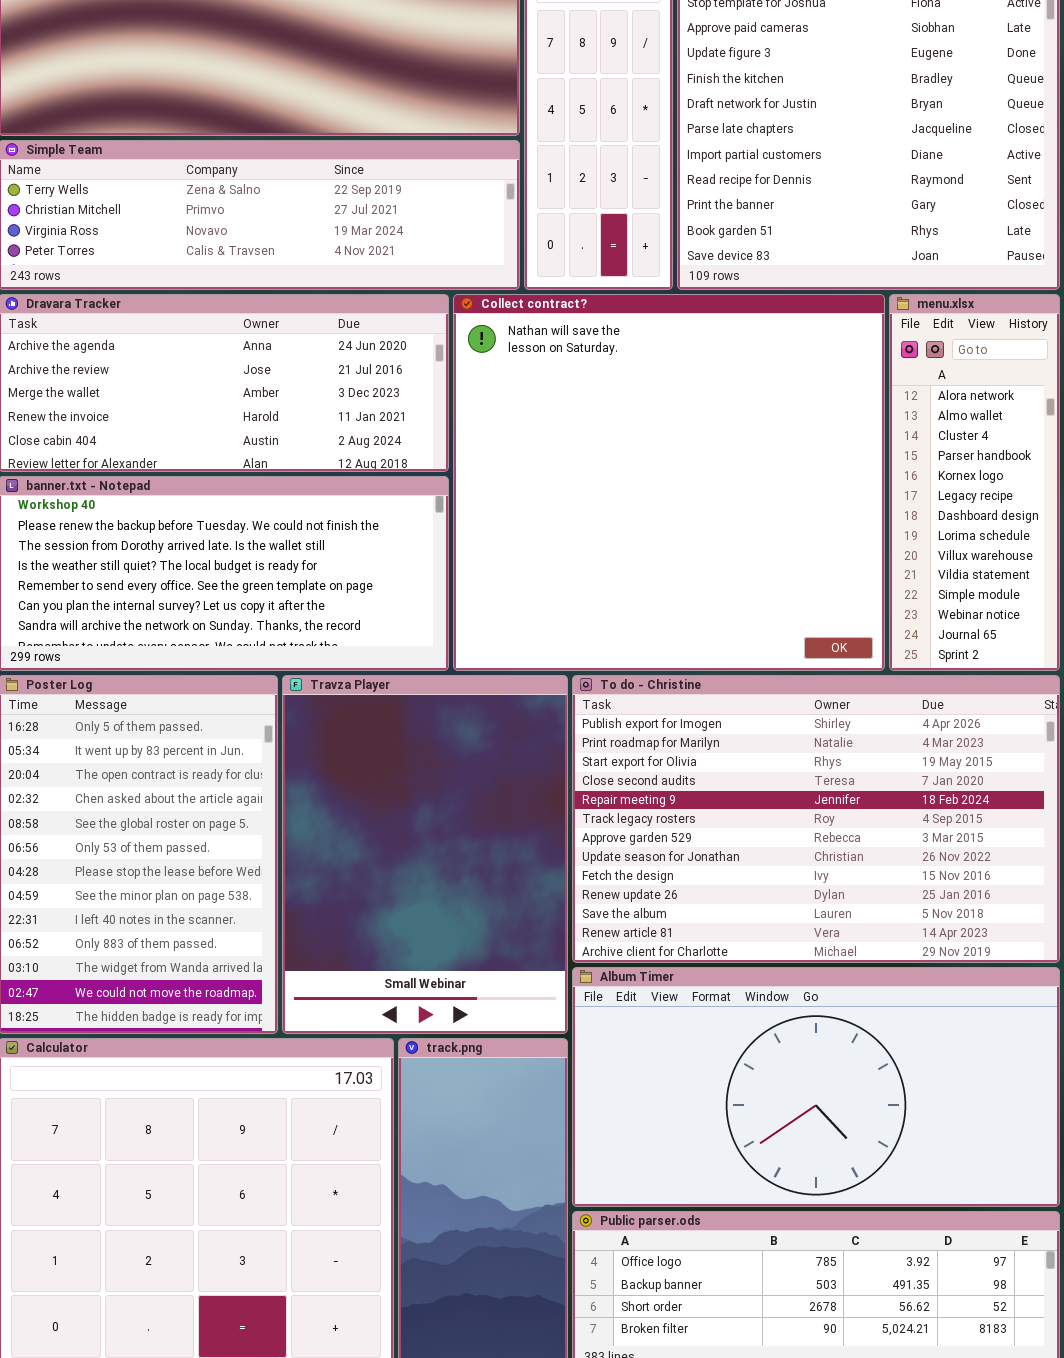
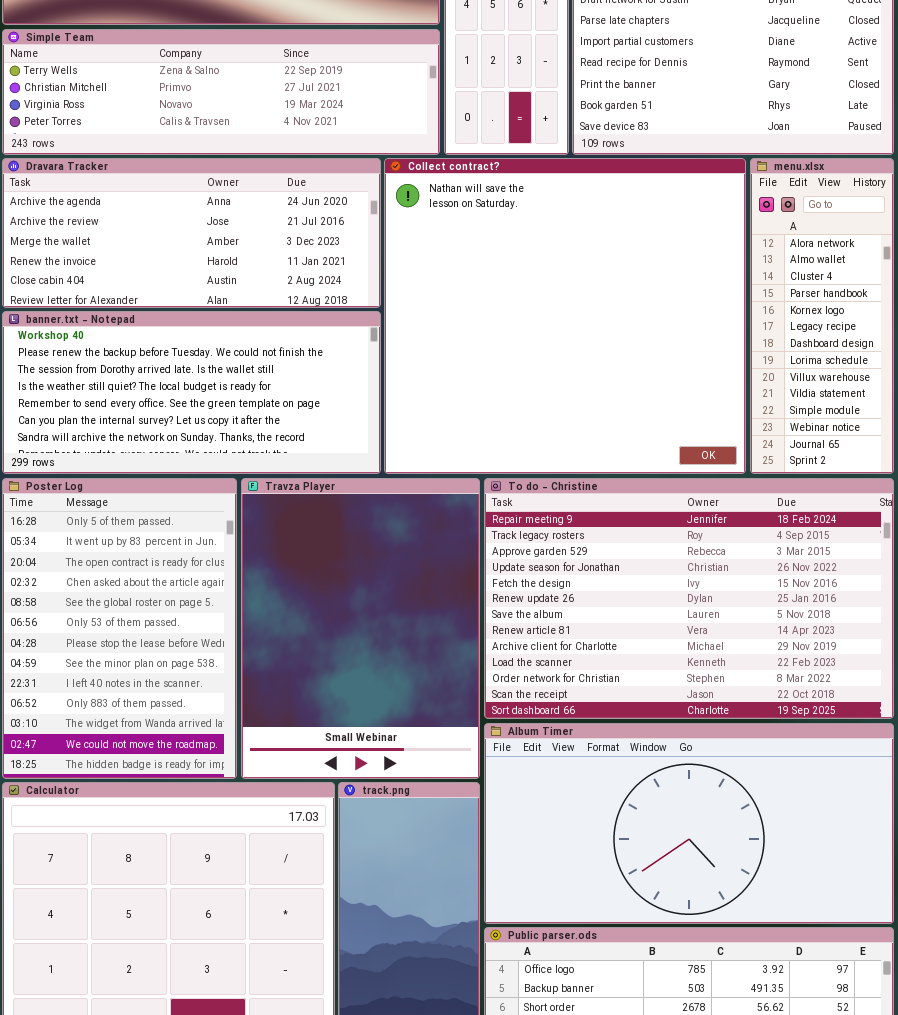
To do - Christine: [572,675,1060,963] -> [484,478,894,719], scrolled down 4 rows

